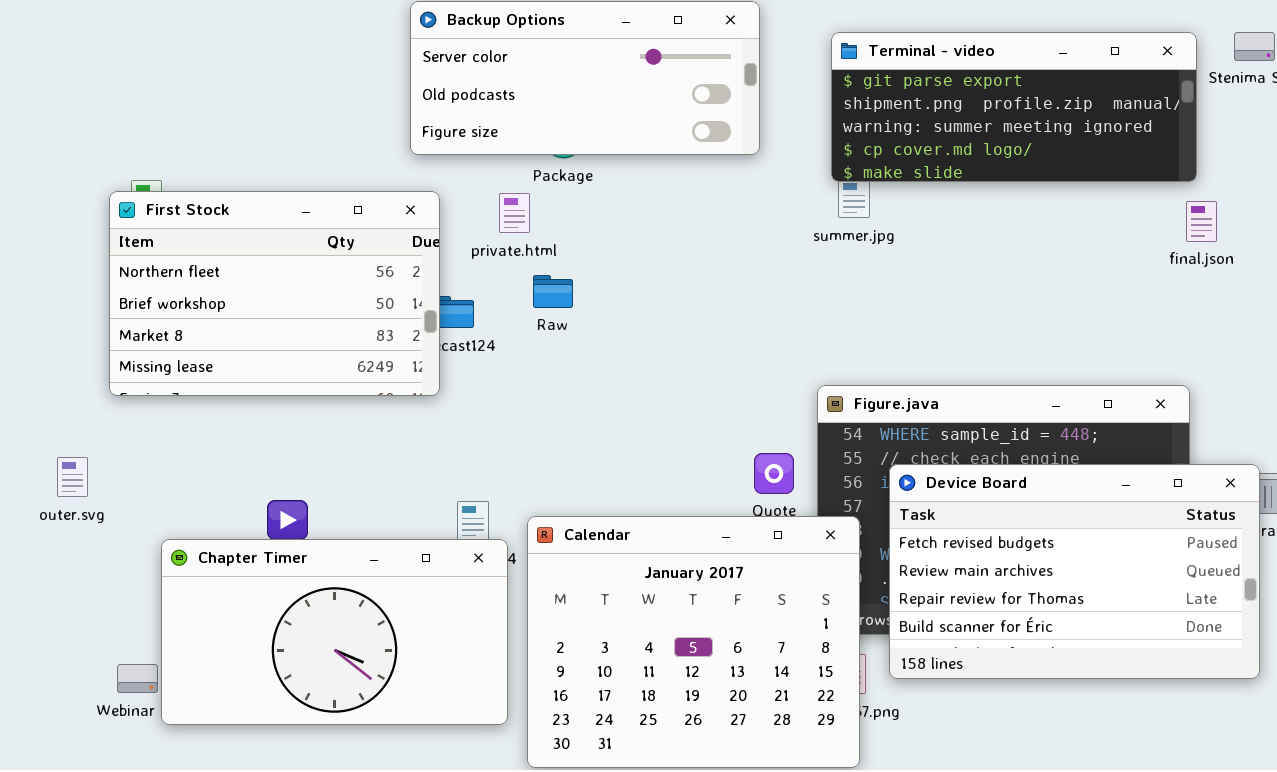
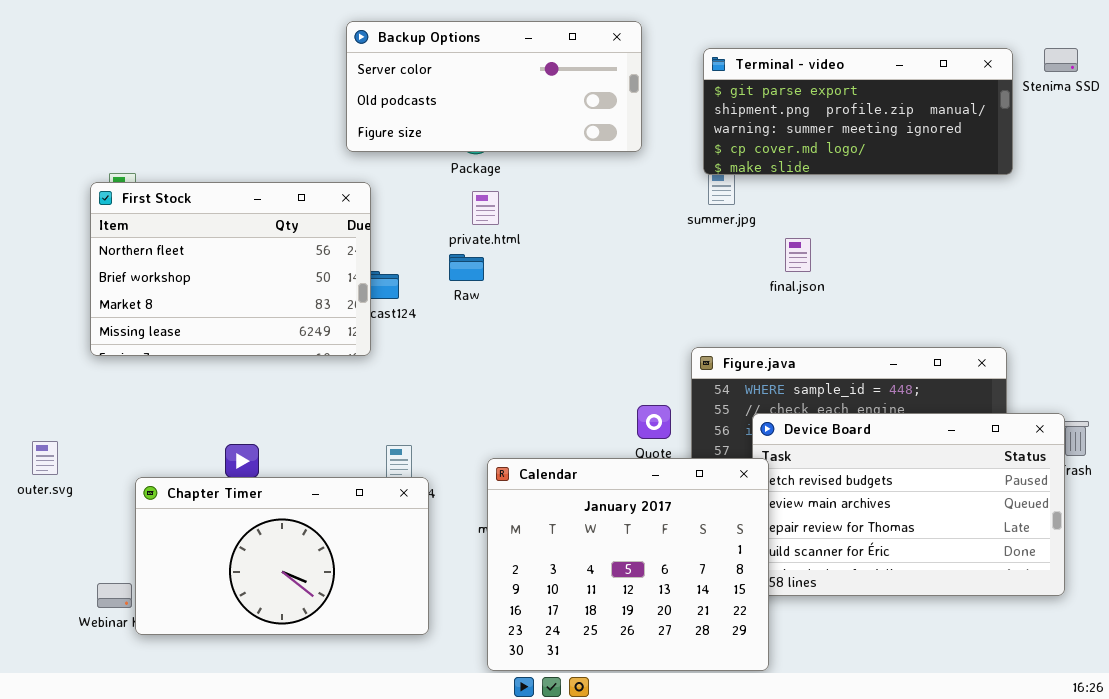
private.html: [499,193,530,233] -> [472,191,499,225], moved
final.json: [1186,201,1217,242] -> [785,238,811,272], moved
outer.svg: [57,457,88,497] -> [32,441,58,475], moved
Calendar: [527,516,860,768] -> [487,458,769,671], moved

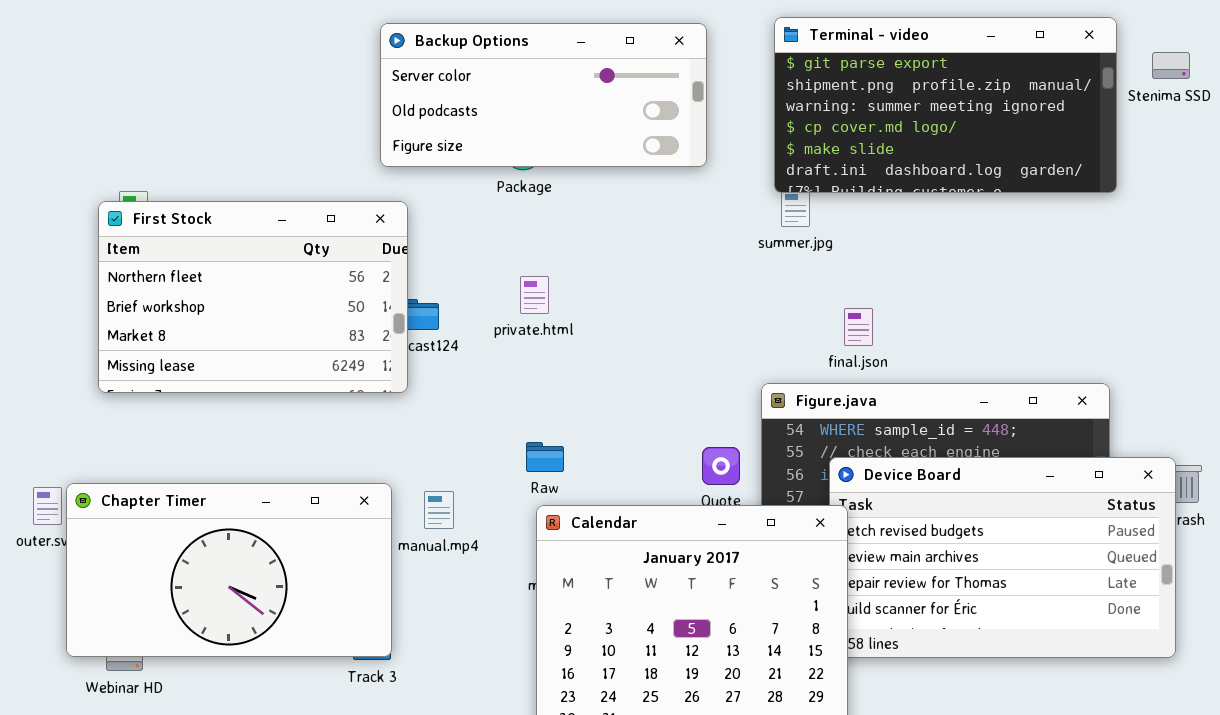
Terminal - video: [703,48,1013,175] -> [774,17,1117,193], resized
private.html: [472,191,499,225] -> [520,276,549,314], moved
final.json: [785,238,811,272] -> [844,308,873,346], moved
Raw: [449,254,484,281] -> [526,442,564,472], moved
Chapter Timer: [135,477,429,635] -> [66,483,392,657], moved

